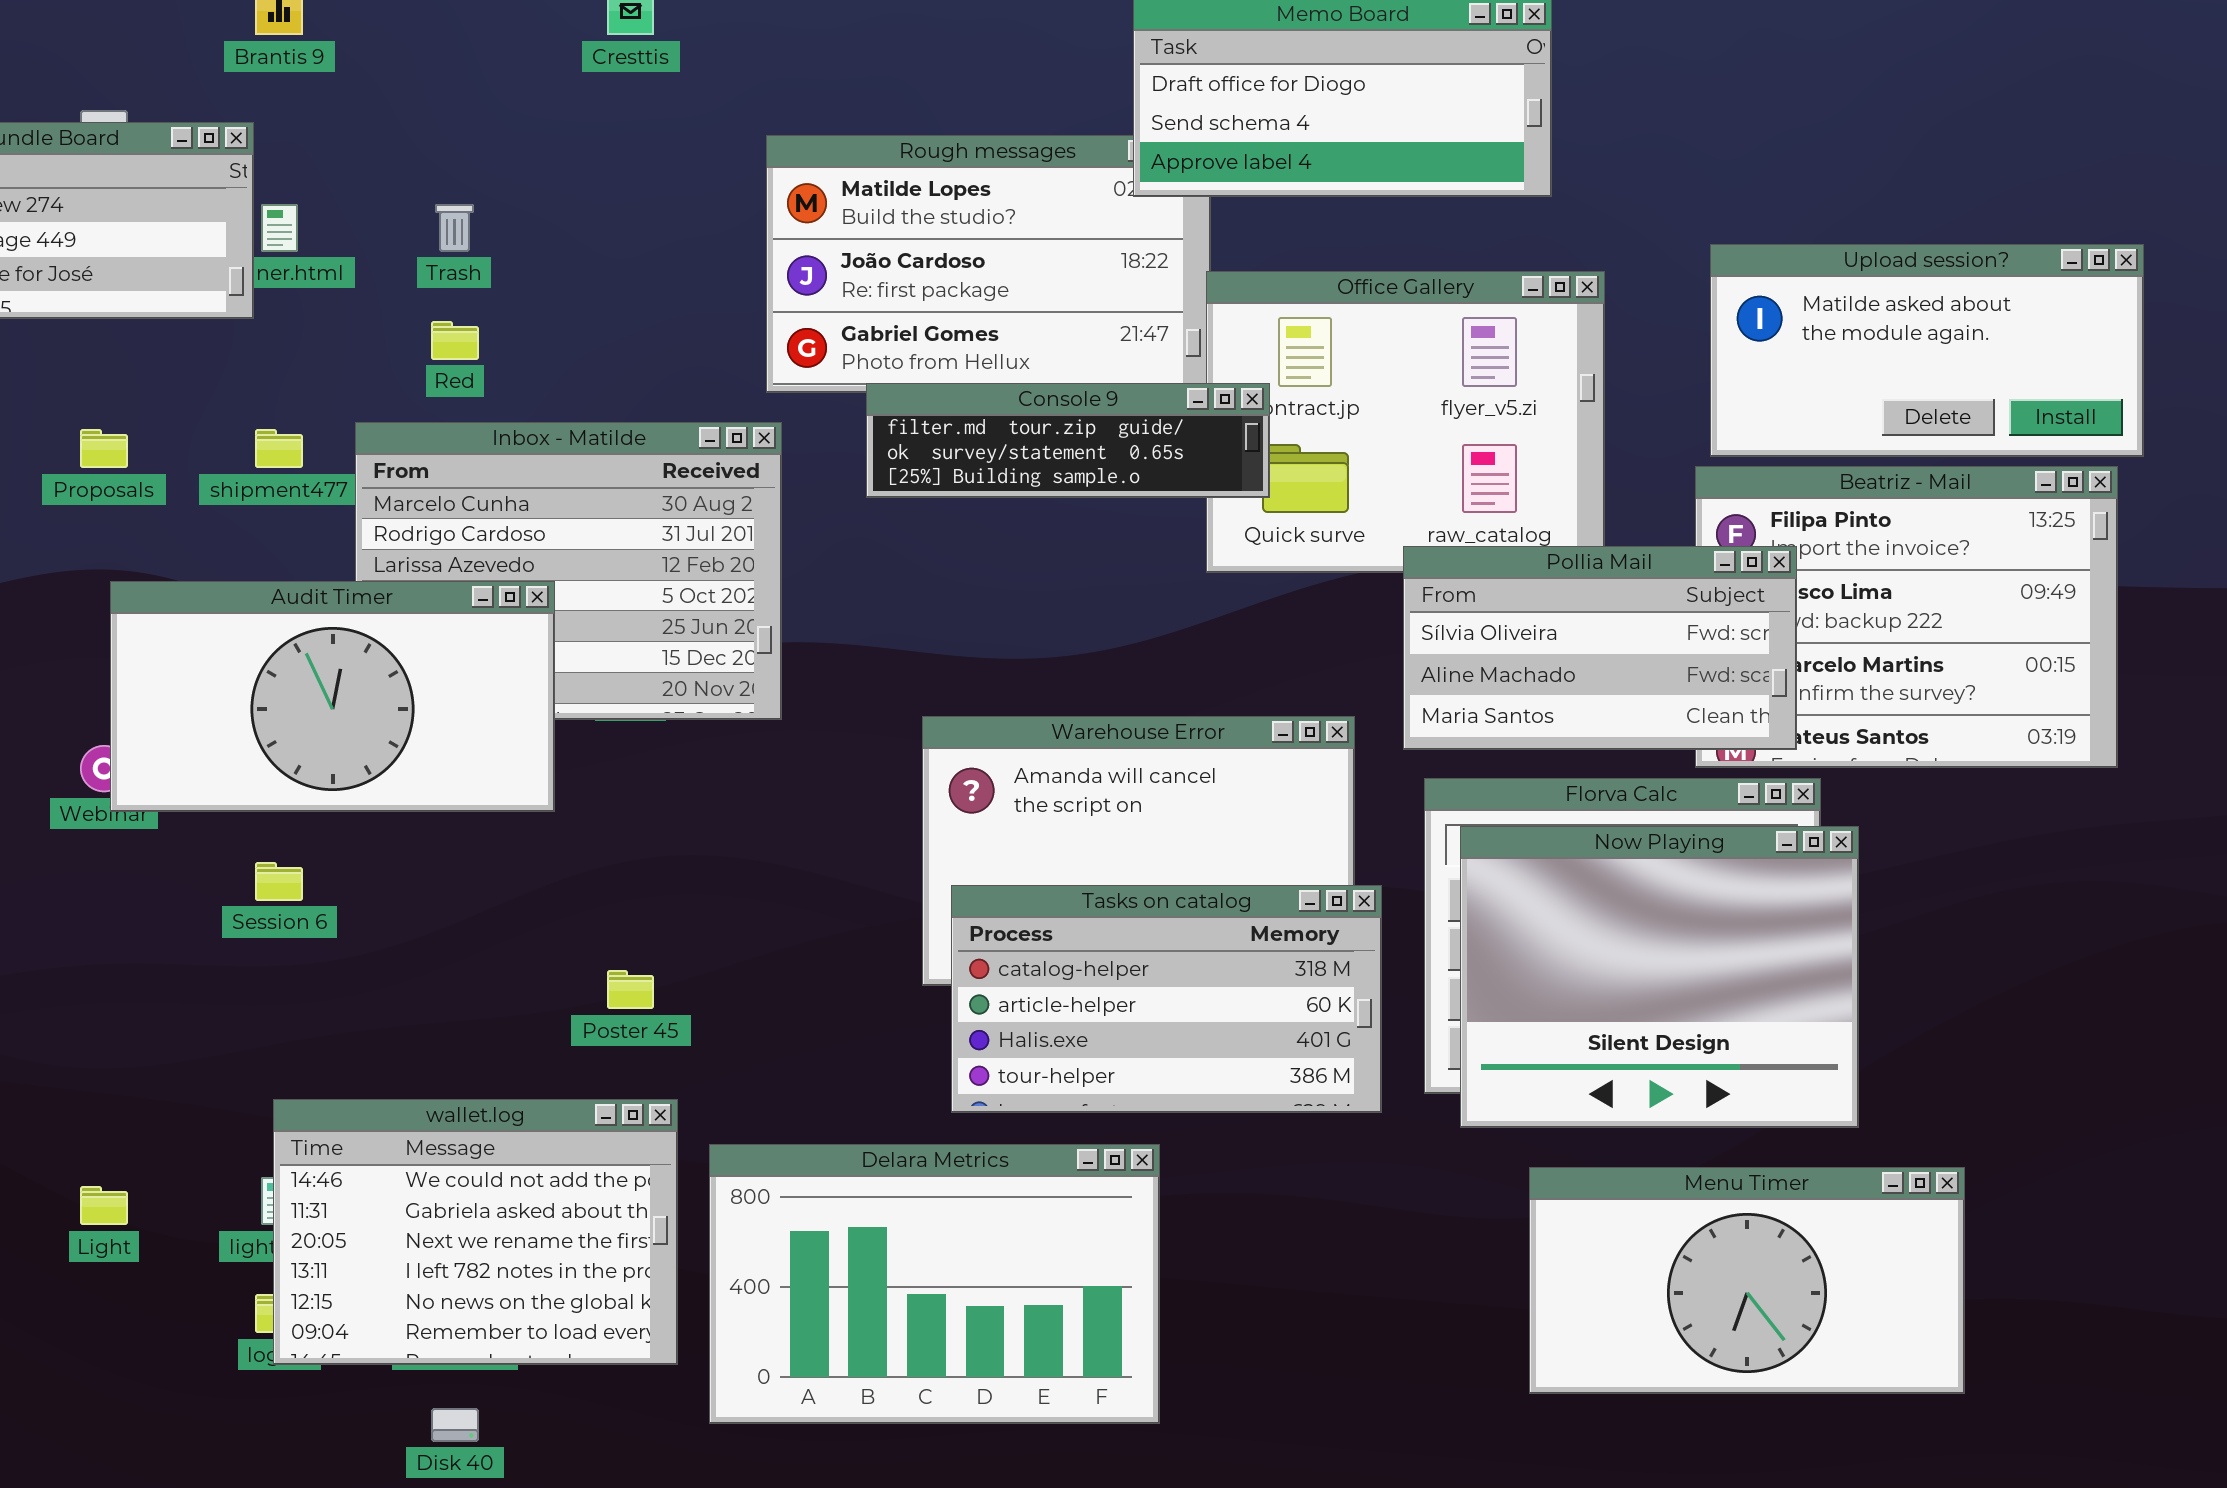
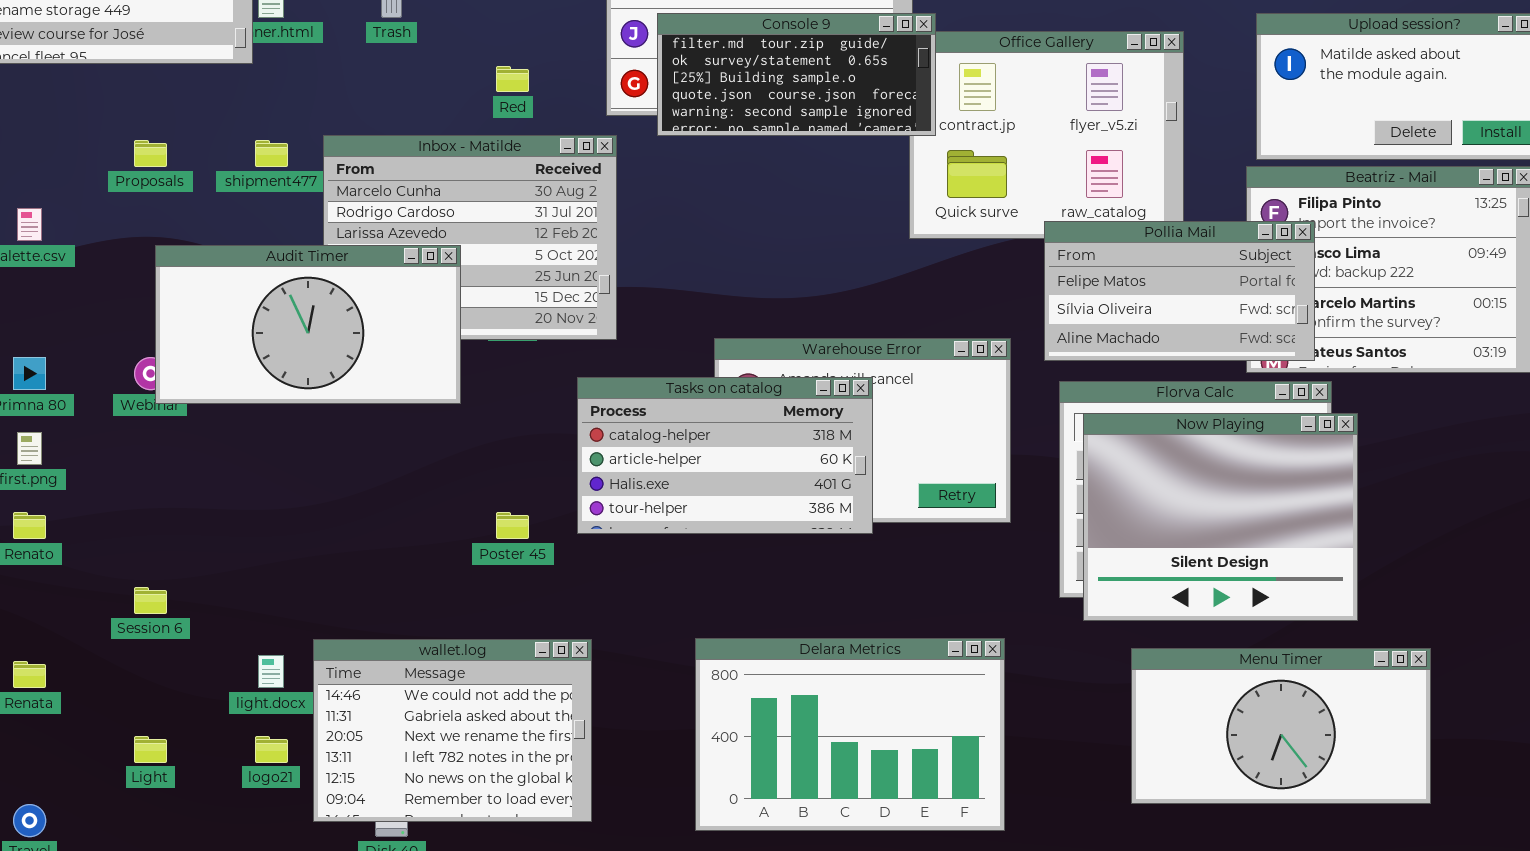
Red: [431,321,479,360] -> [496,66,529,92], moved
Console 9: [866,383,1270,498] -> [657,13,936,136], moved, resized
Pollia Mail: [1403,546,1797,750] -> [1044,221,1315,361], scrolled up 1 row
Session 6: [255,862,303,901] -> [134,587,167,614], moved
Tasks on catalog: [951,885,1382,1113] -> [577,377,873,534], moved
wallet.log: [273,1099,678,1365] -> [313,639,592,822], moved
Delara Metrics: [709,1144,1160,1424] -> [695,638,1005,831], moved
Light: [80,1186,128,1225] -> [134,736,167,763], moved

